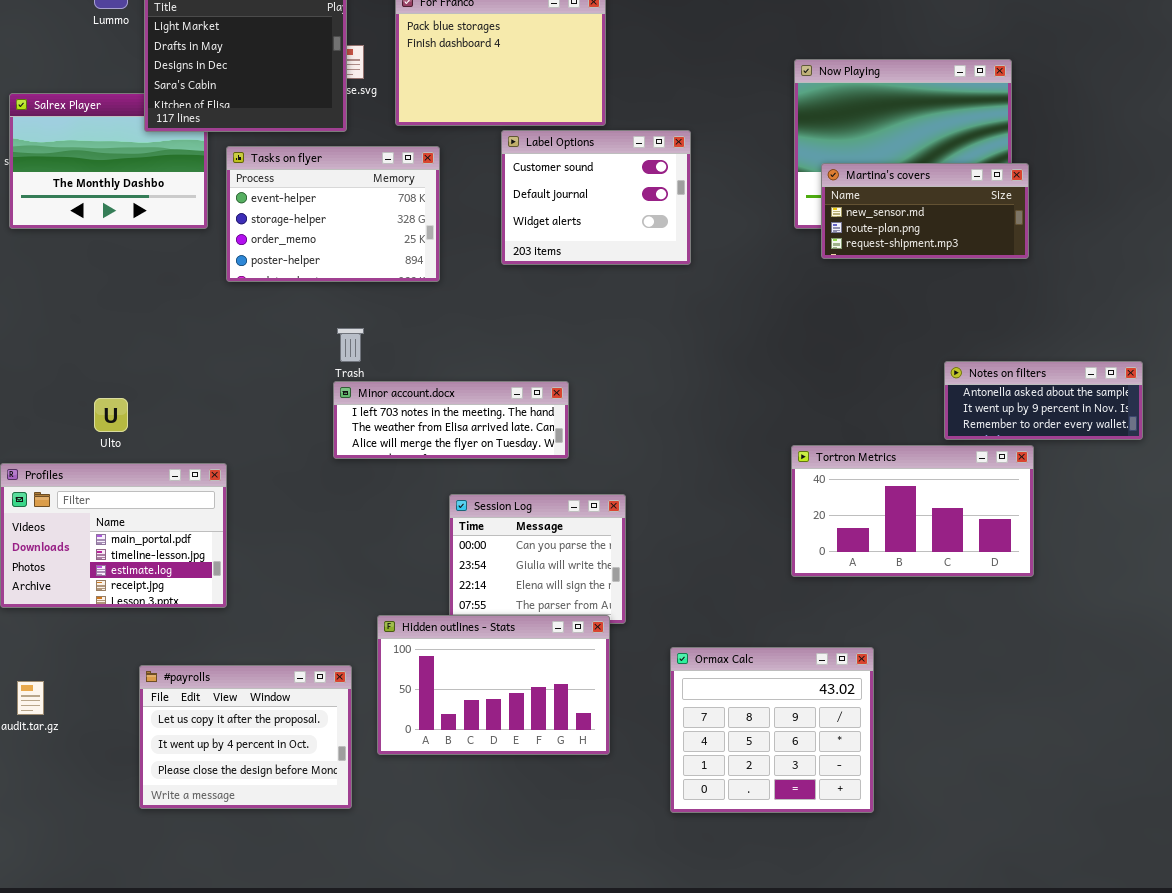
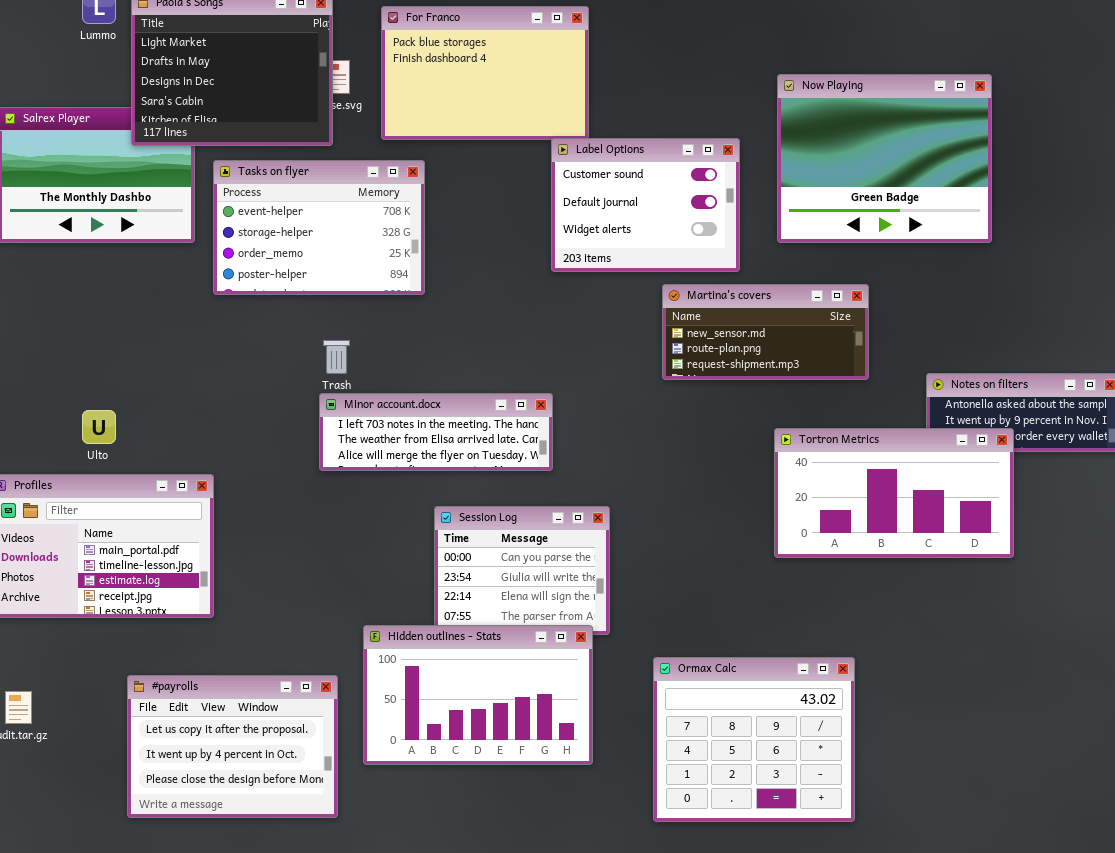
Label Options: [501,130,691,265] -> [551,138,740,272], moved
Martina's covers: [821,163,1029,259] -> [662,284,869,380], moved
Tortron Metrics: [791,445,1034,577] -> [774,428,1014,558], moved

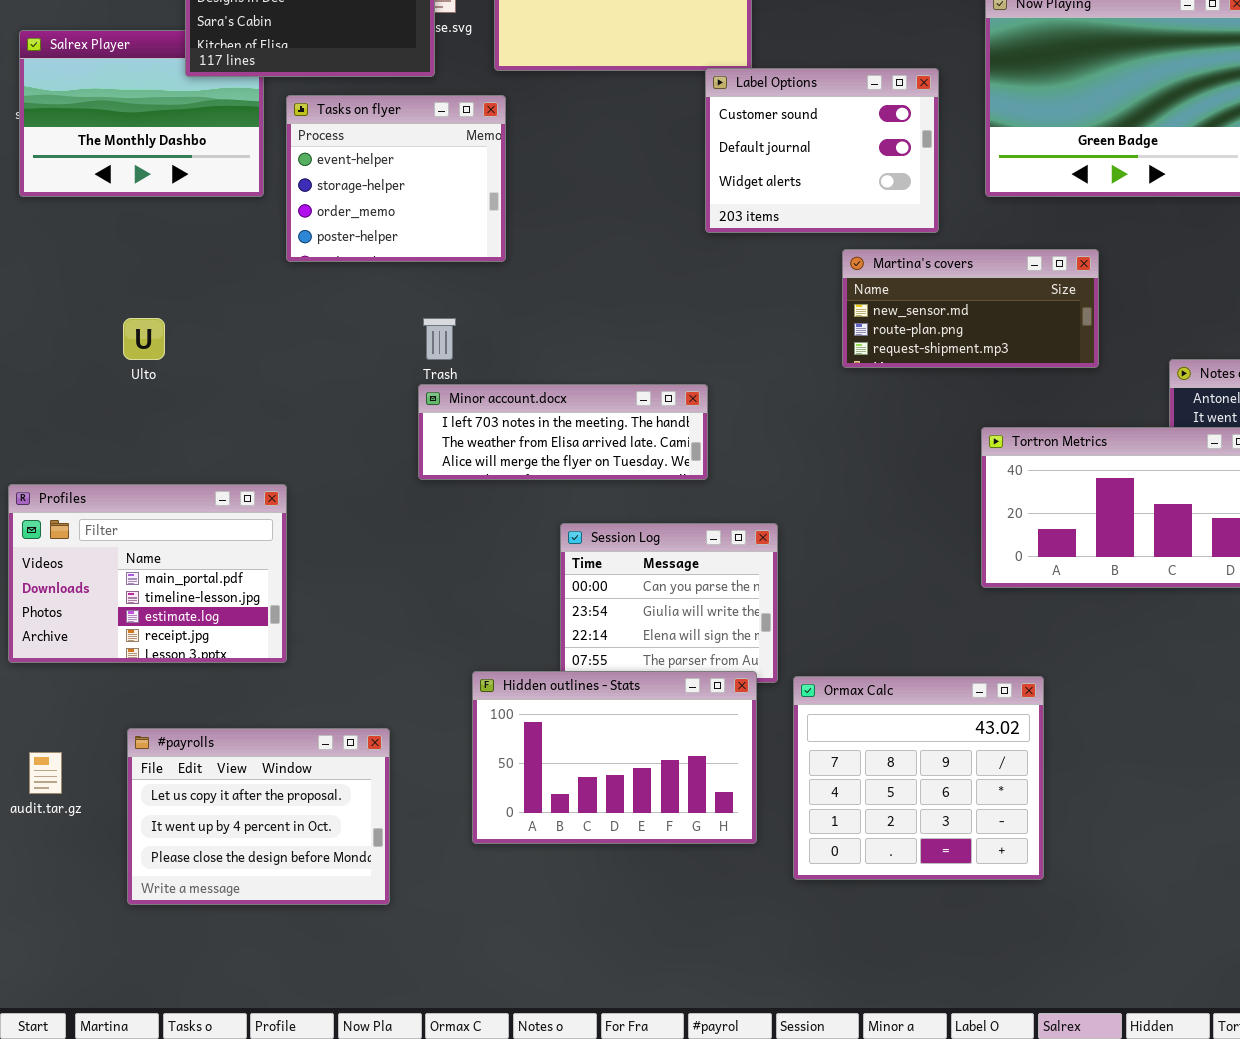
Tasks on flyer: [213,160,425,295] -> [286,95,506,262], resized
Ulto: [82,410,116,444] -> [123,318,165,360], moved
Ormax Calc: [653,657,855,822] -> [793,676,1044,880], moved
#payrolls: [127,675,338,818] -> [127,728,390,905], moved

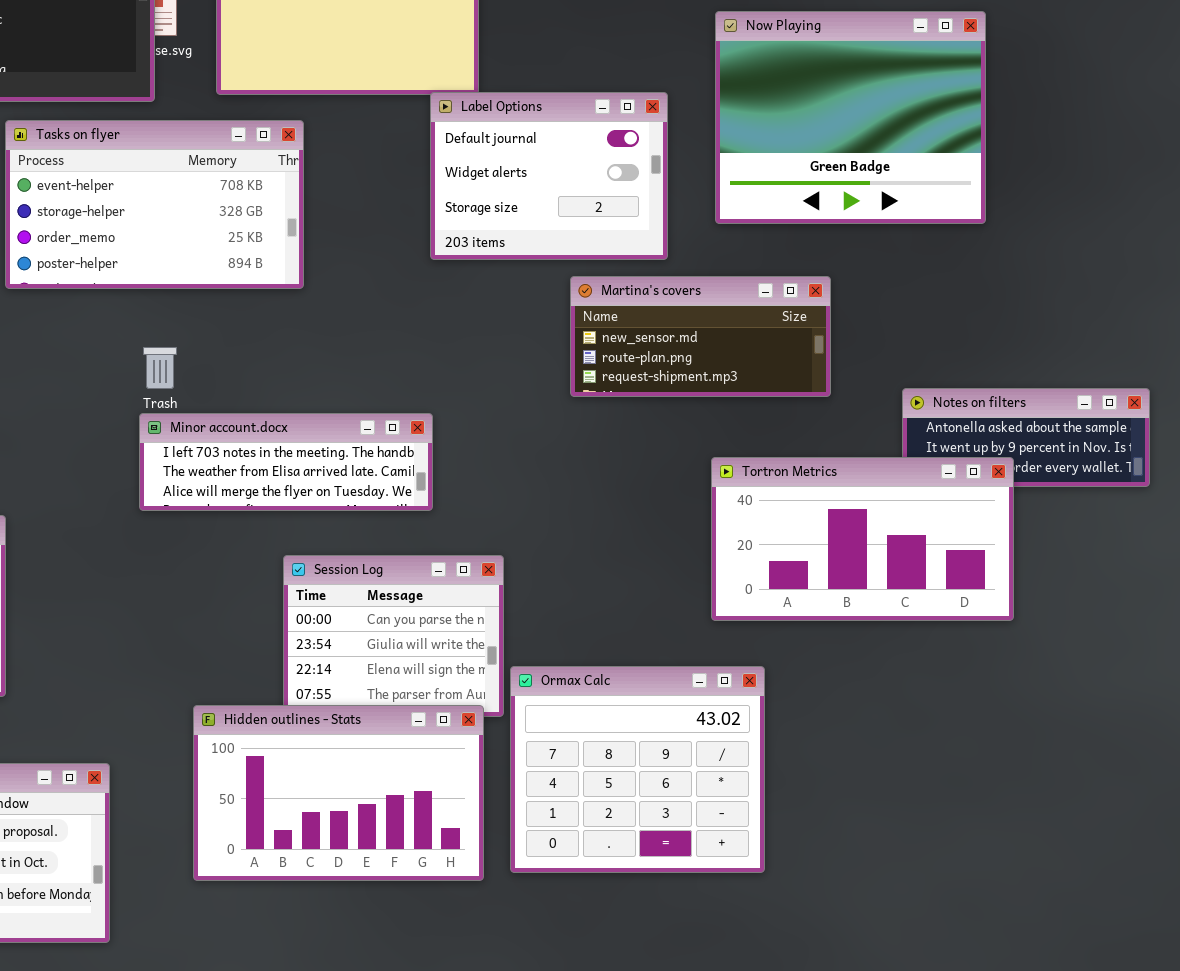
Label Options: [705,68,939,233] -> [430,92,668,260], scrolled down 1 row
Tasks on flyer: [286,95,506,262] -> [5,120,304,289], resized
Ormax Calc: [793,676,1044,880] -> [510,666,765,873], moved

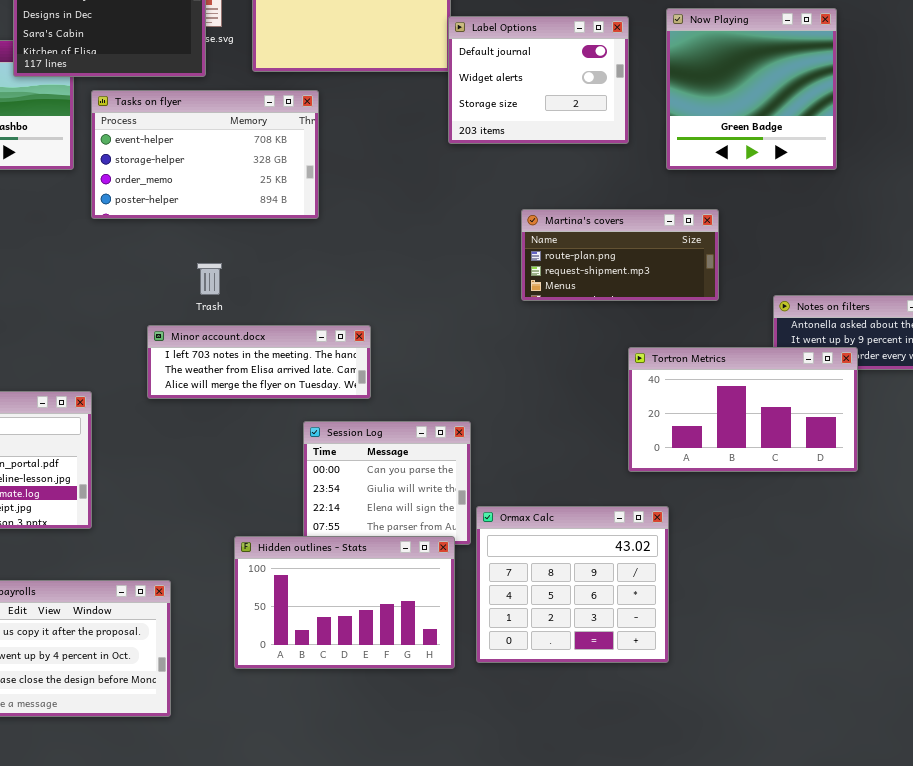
Now Playing: [715,11,986,224] -> [666,8,837,170], resized
Label Options: [430,92,668,260] -> [448,16,629,144], moved
Martina's covers: [570,276,831,397] -> [521,209,719,301], scrolled down 1 row
Minor account.docx: [139,413,433,511] -> [147,325,371,399], moved

